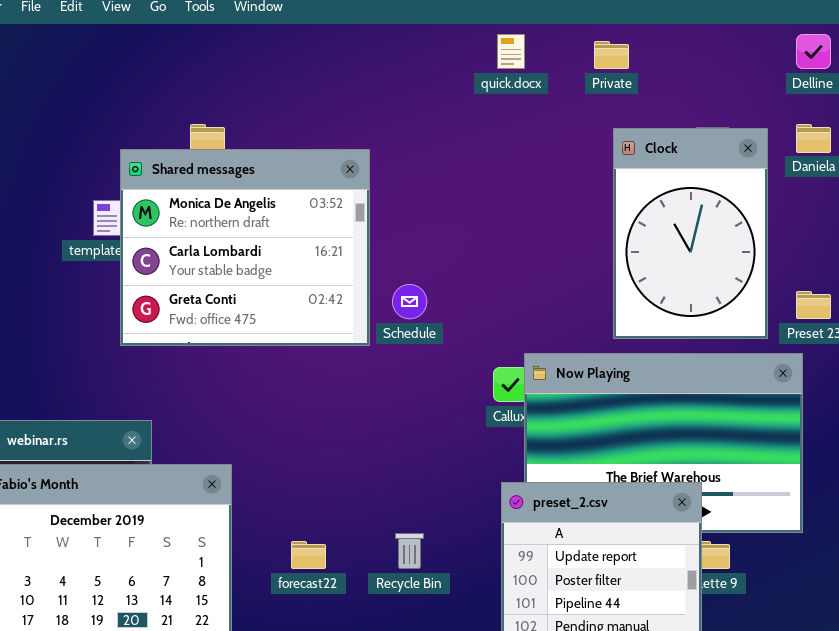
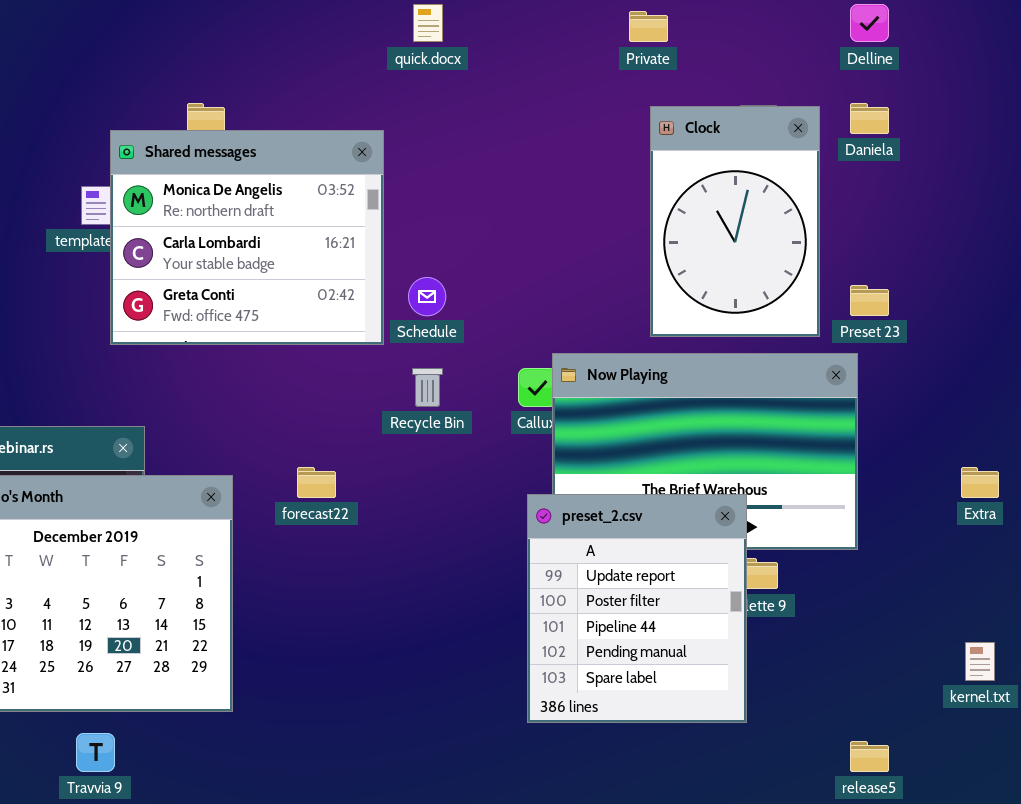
quick.docx: [497,34,525,69] -> [413,4,443,42], moved
Recycle Bin: [395,533,424,569] -> [412,368,443,407], moved
forecast22: [291,541,326,569] -> [297,467,336,498], moved

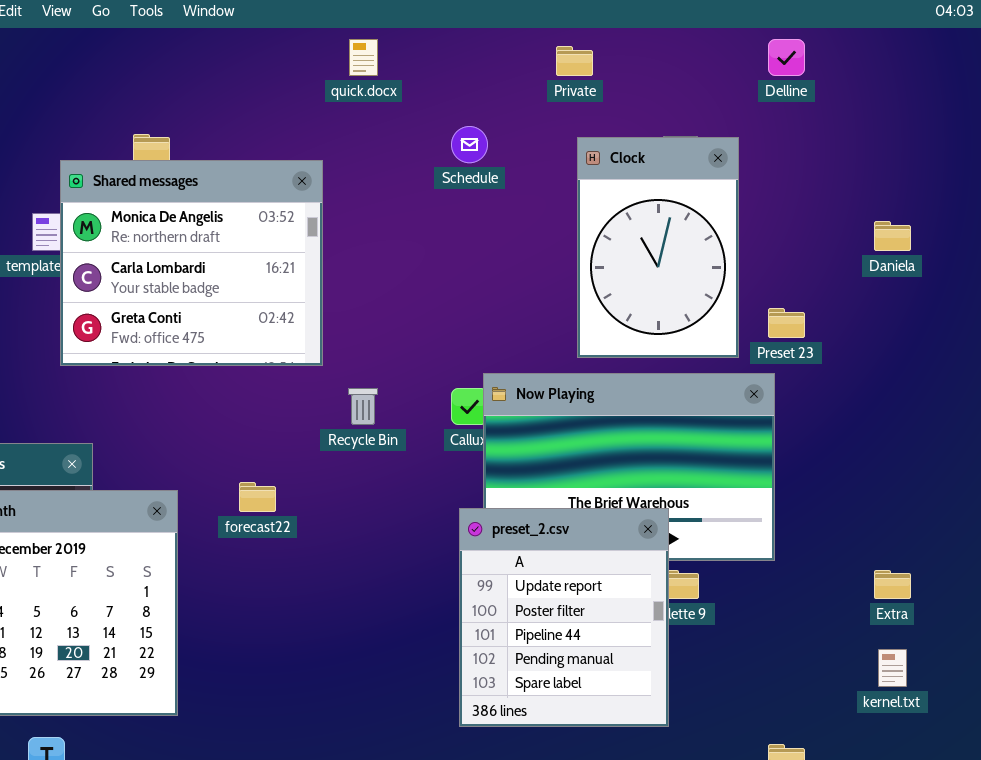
Daniela: [850,103,889,134] -> [874,221,911,251], moved
Schedule: [408,277,446,316] -> [451,126,488,163], moved
Extra: [961,467,999,498] -> [874,570,911,599], moved

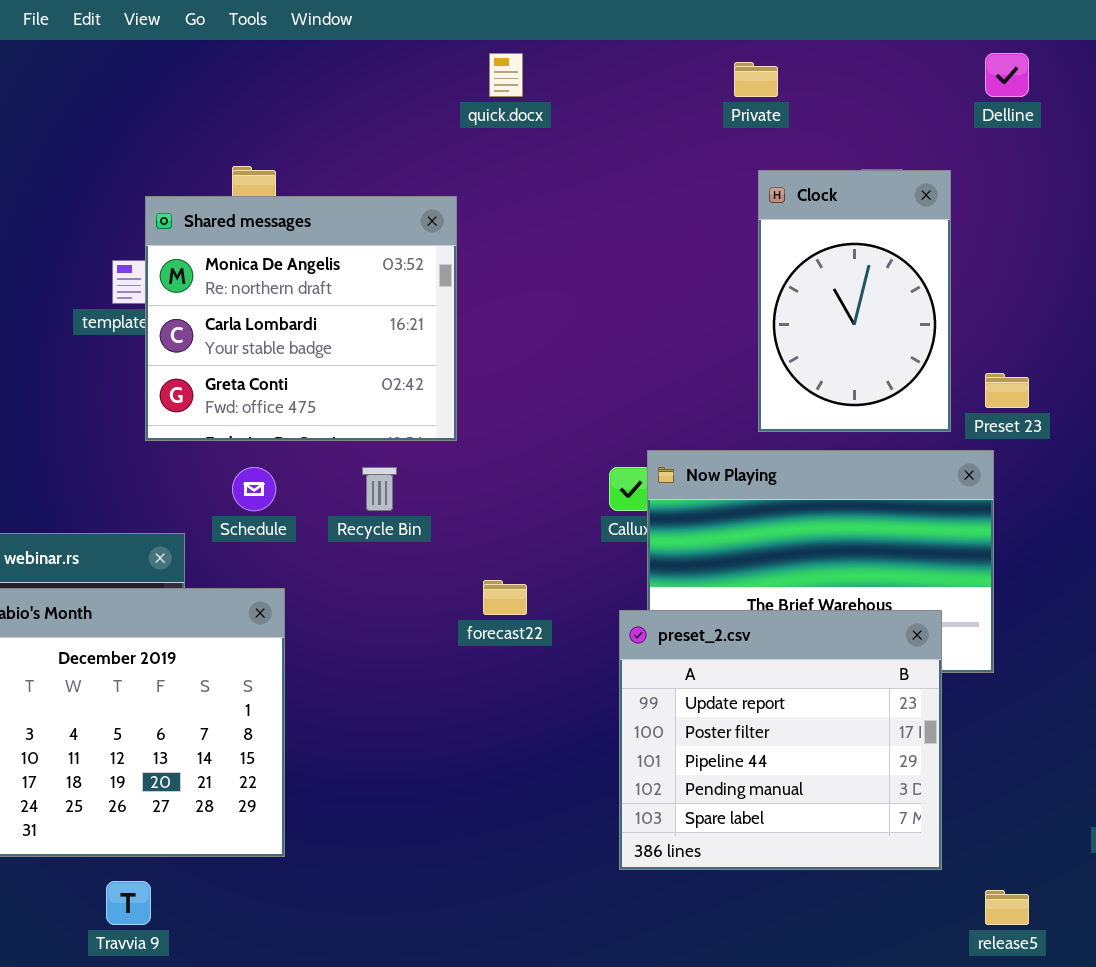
Schedule: [451,126,488,163] -> [232,467,276,511], moved
Recycle Bin: [348,388,378,425] -> [362,467,397,511], moved
forecast22: [239,482,276,512] -> [483,580,527,615], moved
preset_2.csv: [459,508,669,727] -> [619,610,942,870], resized

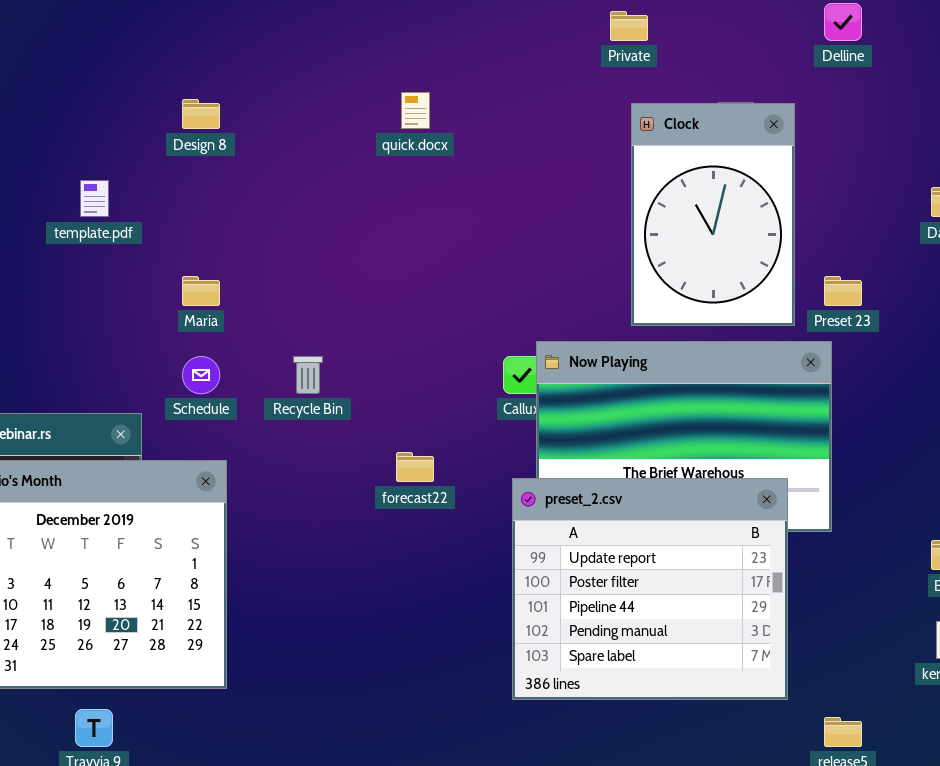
quick.docx: [489,53,523,97] -> [401,92,430,129], moved
Shared messages: [145,196,457,441] -> none, closed

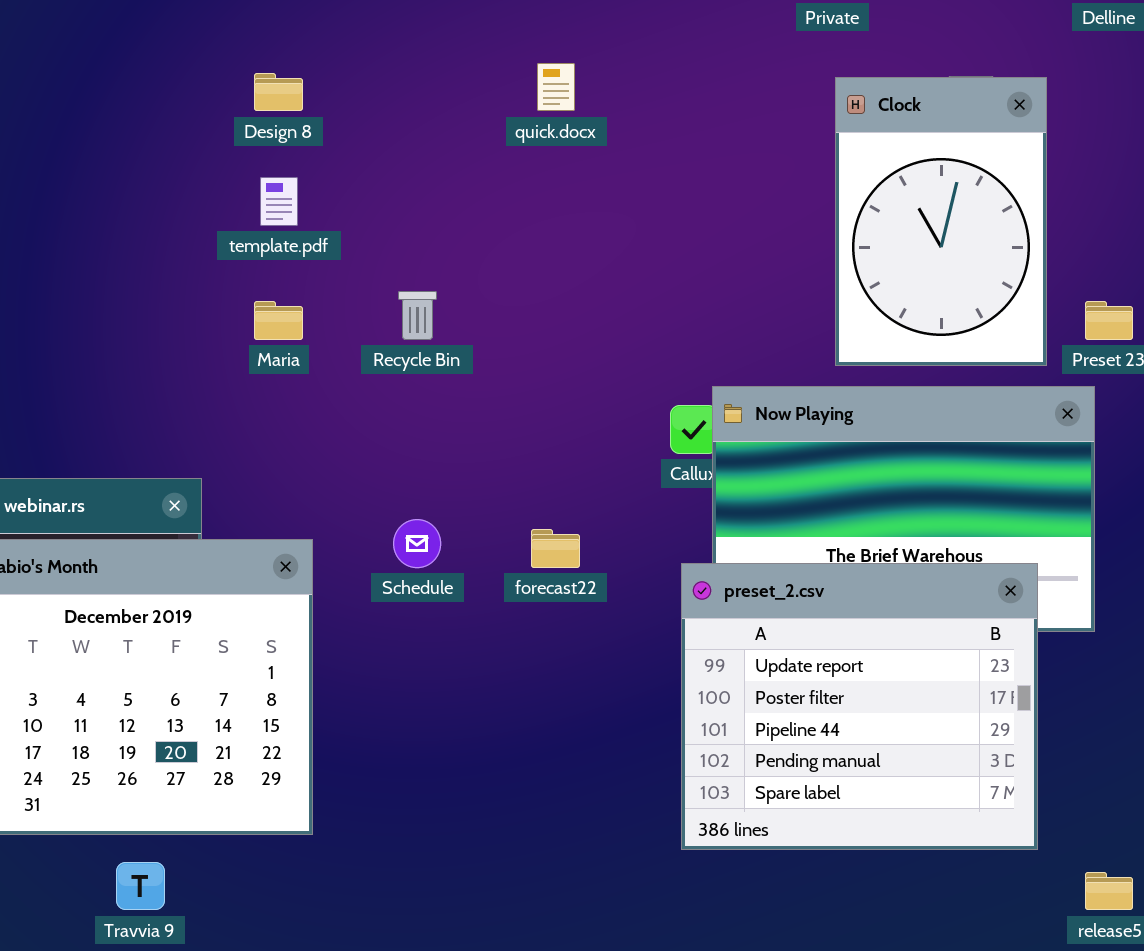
template.pdf: [80,180,109,217] -> [260,177,298,226], moved
Schedule: [182,356,220,394] -> [393,519,441,568], moved
Recycle Bin: [293,356,323,394] -> [398,291,437,340], moved

